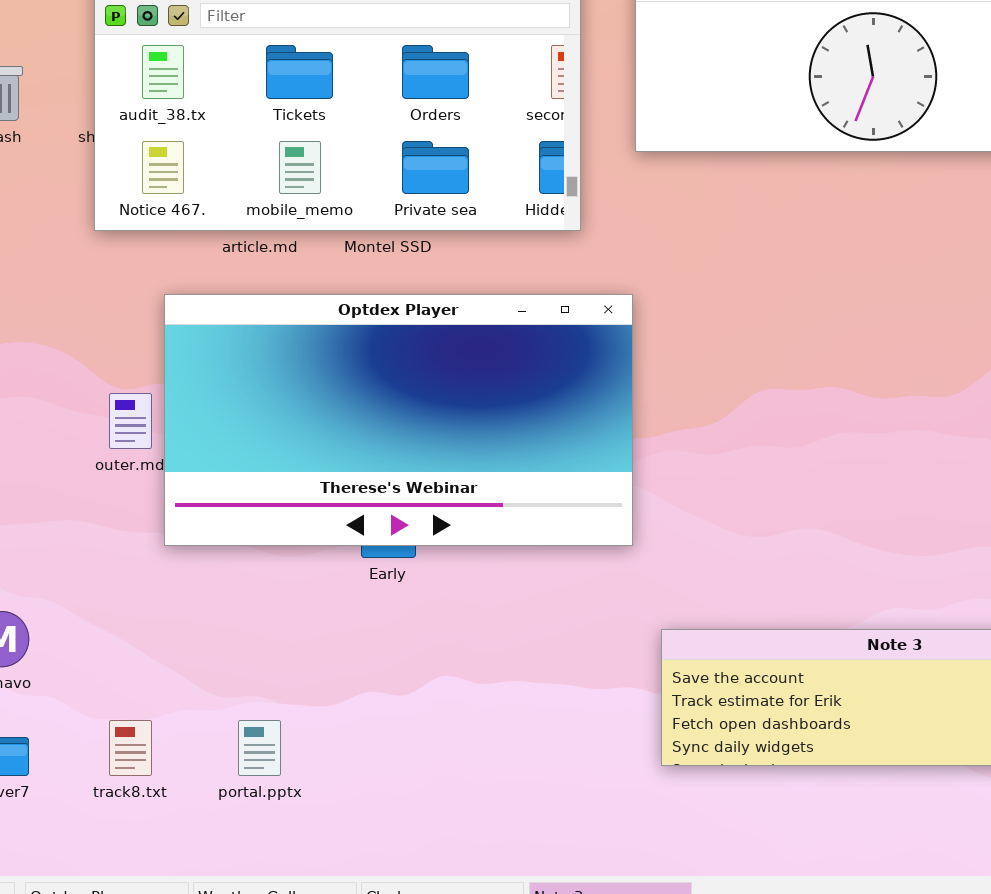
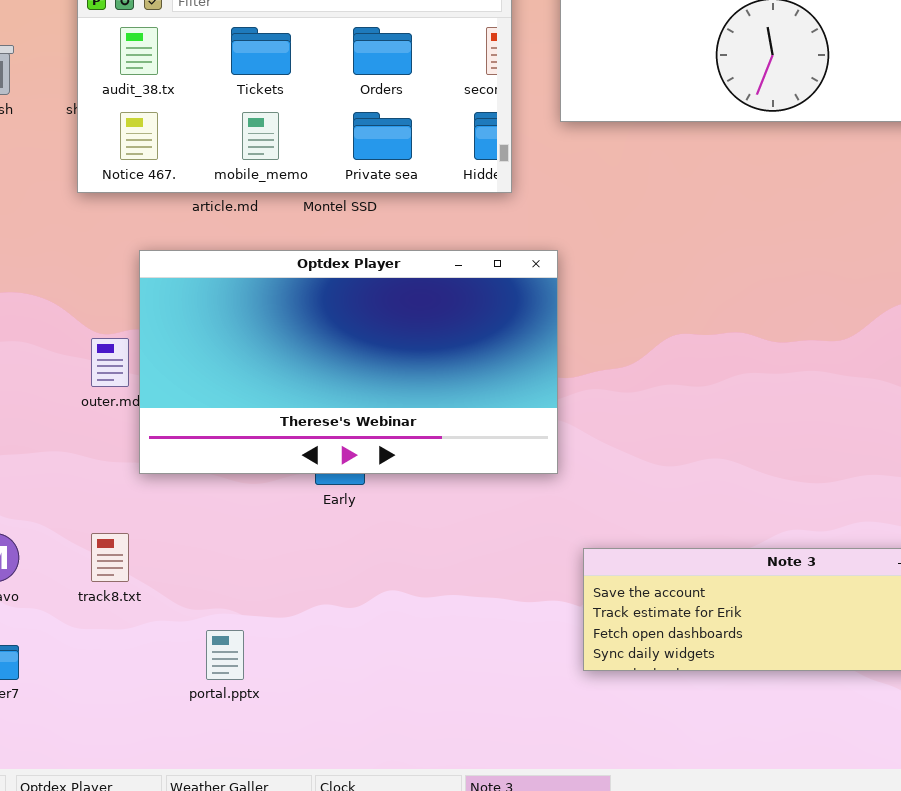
track8.txt: [109,720,152,776] -> [91,533,129,582], moved

